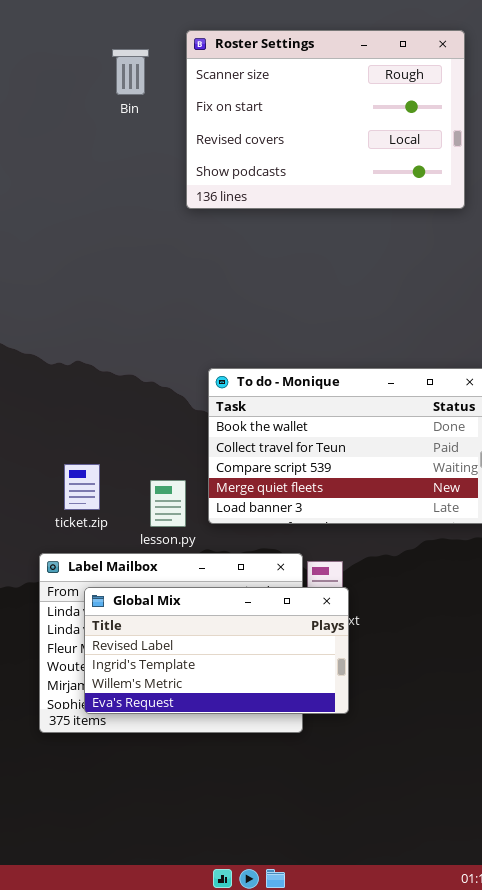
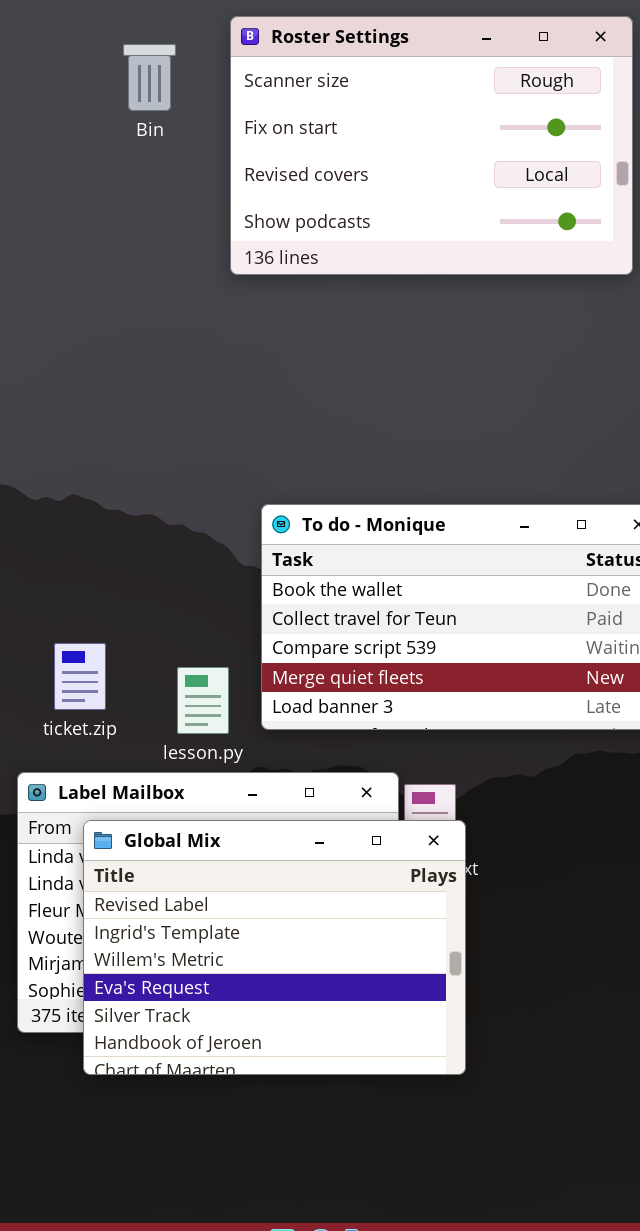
Global Mix: [84,587,349,714] -> [83,820,466,1075], resized

